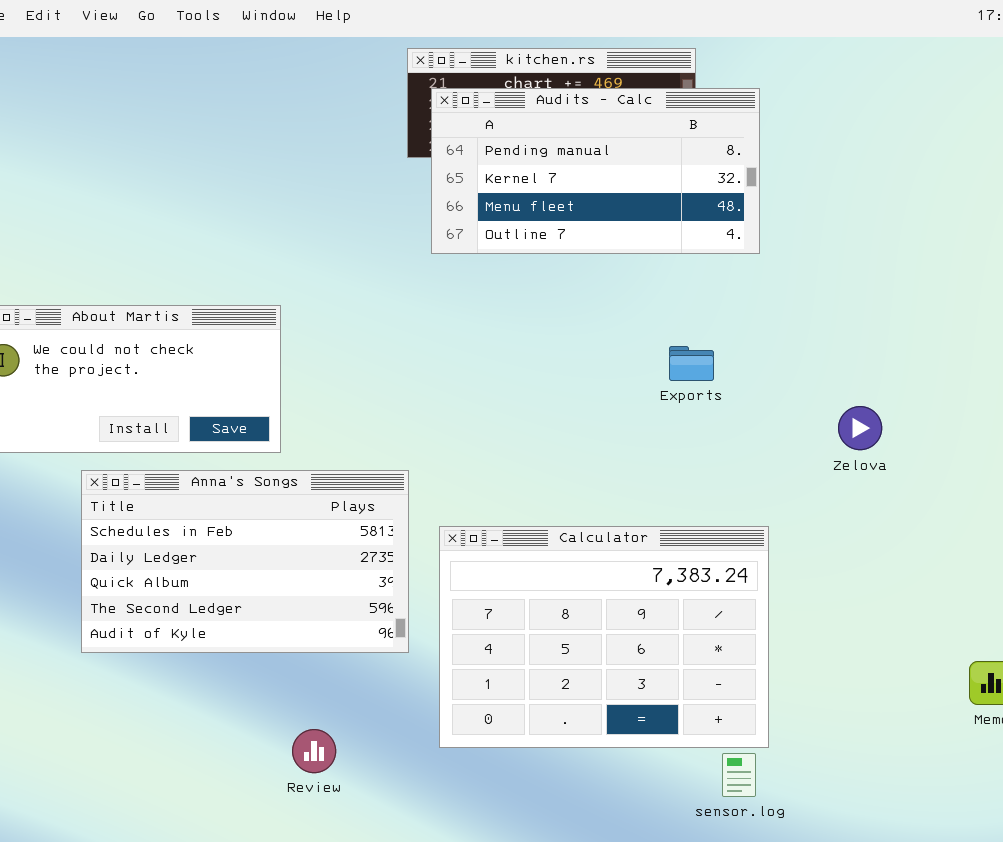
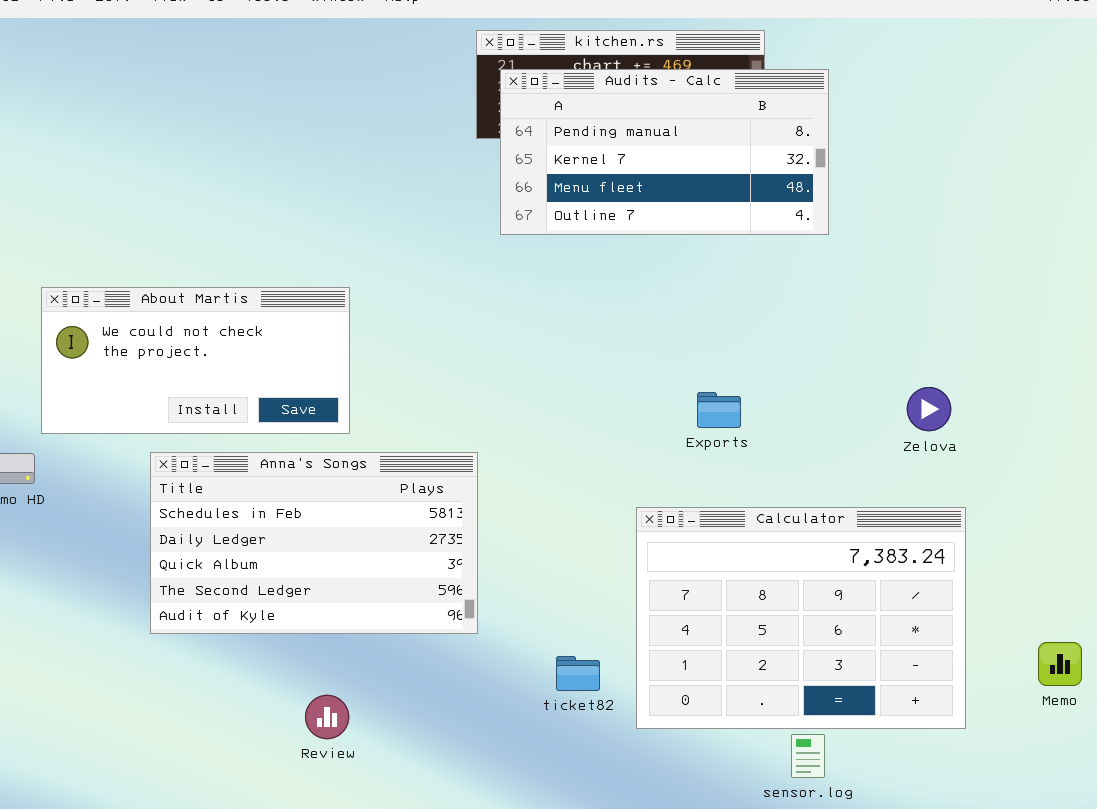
Exports: [669,346,714,381] -> [697,392,741,428], moved
Calculator: [439,526,769,748] -> [636,507,966,729], moved
Review: [292,729,336,773] -> [305,695,349,739], moved

